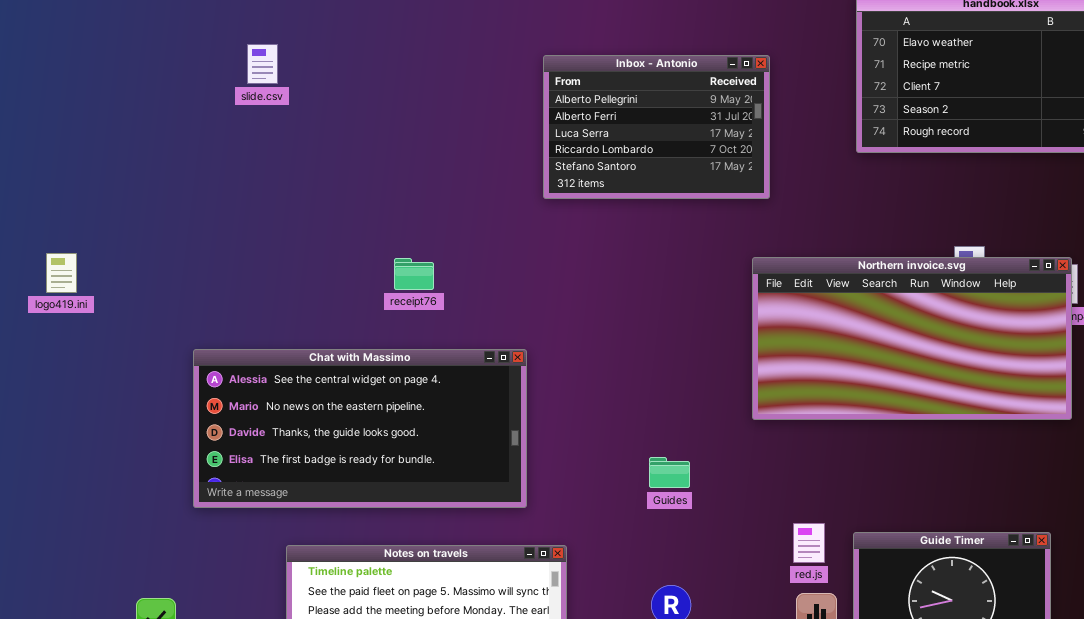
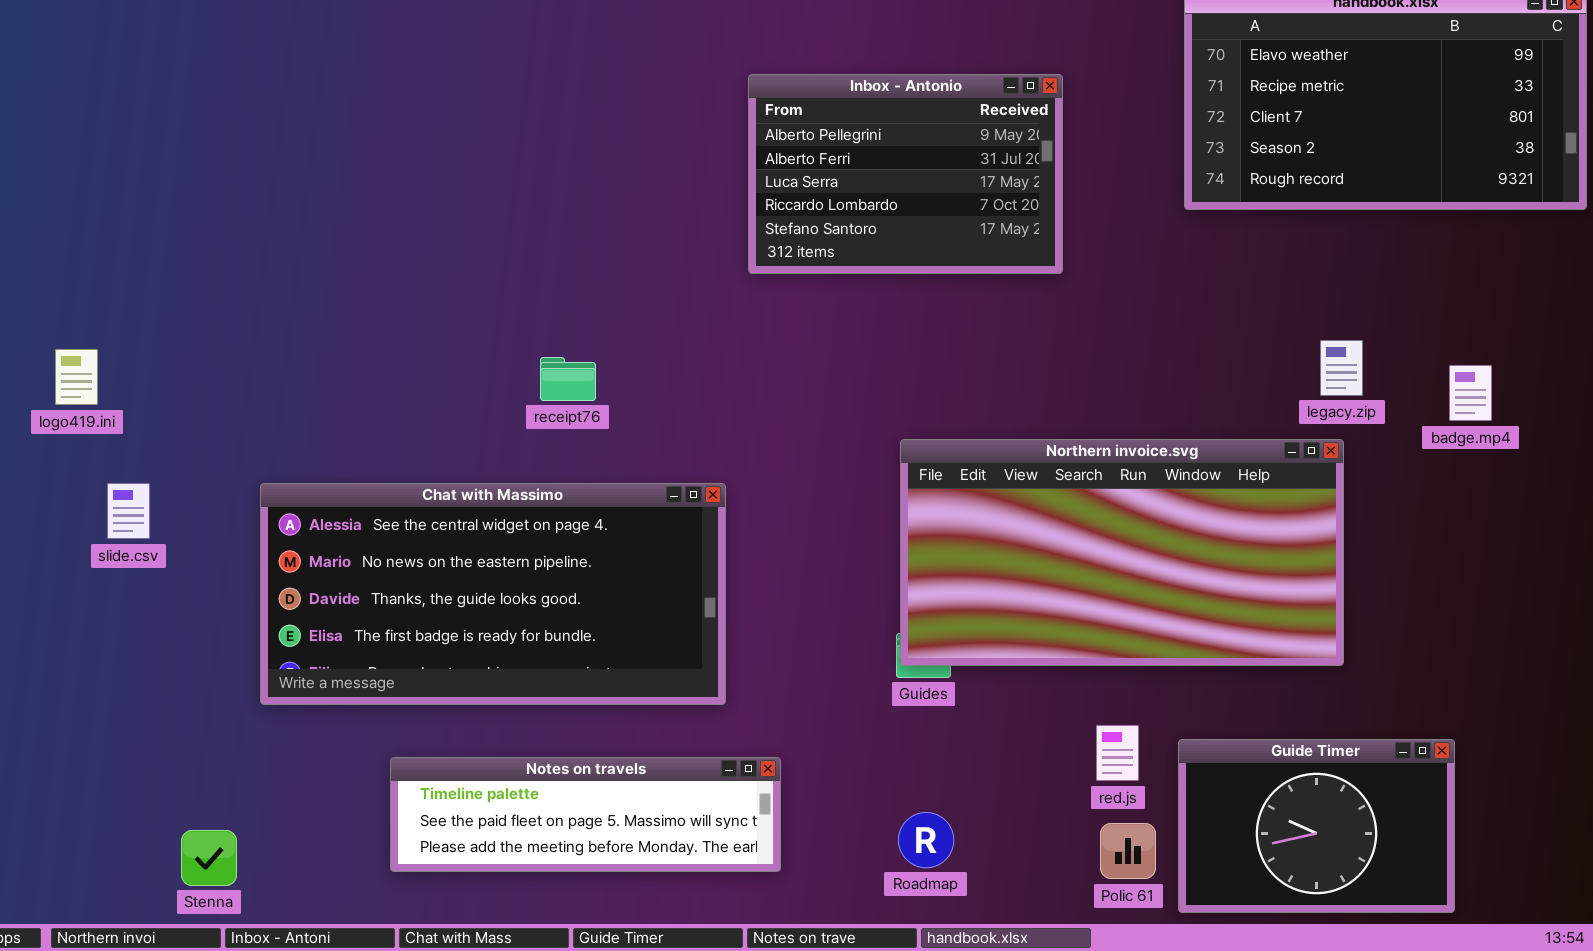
slide.csv: [247,44,278,84] -> [107,483,150,539], moved
Northern invoice.svg: [752,257,1072,420] -> [900,439,1344,666], moved

